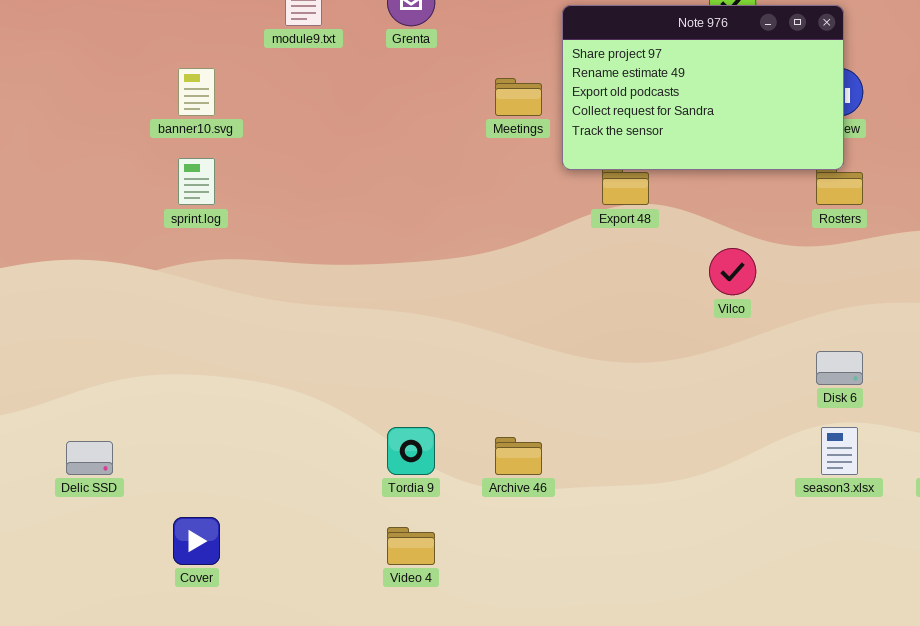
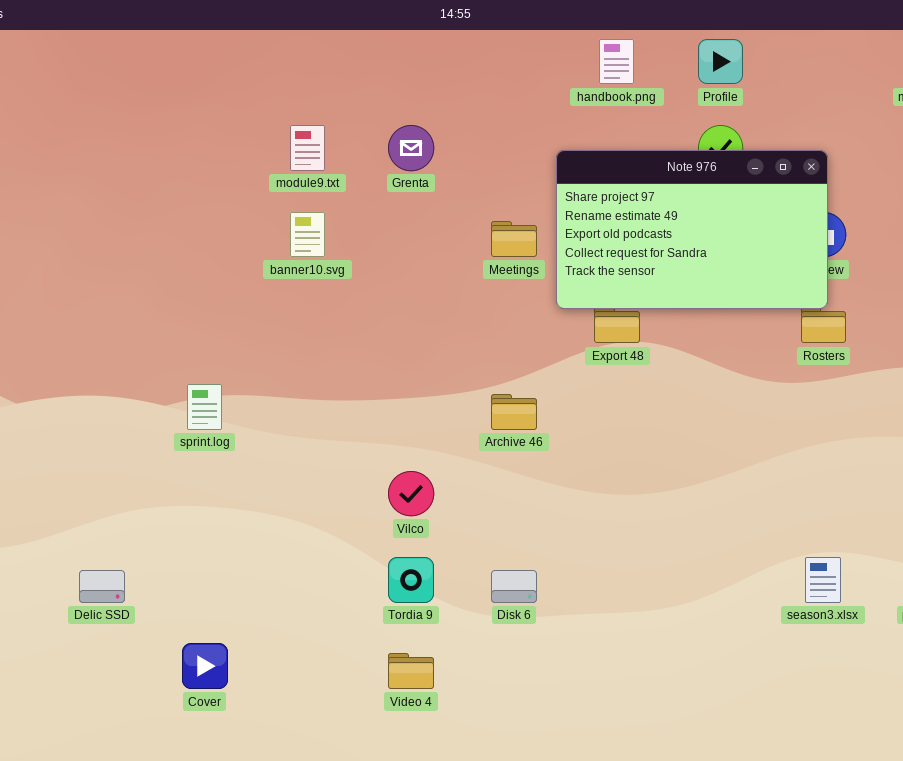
banner10.svg: [178,68,215,116] -> [290,212,325,257], moved
sprint.log: [178,158,215,205] -> [187,384,222,430], moved
Vilco: [709,248,756,295] -> [388,471,434,516], moved
Disk 6: [816,351,863,385] -> [491,570,537,603], moved
Archive 46: [495,437,542,475] -> [491,394,537,430], moved

